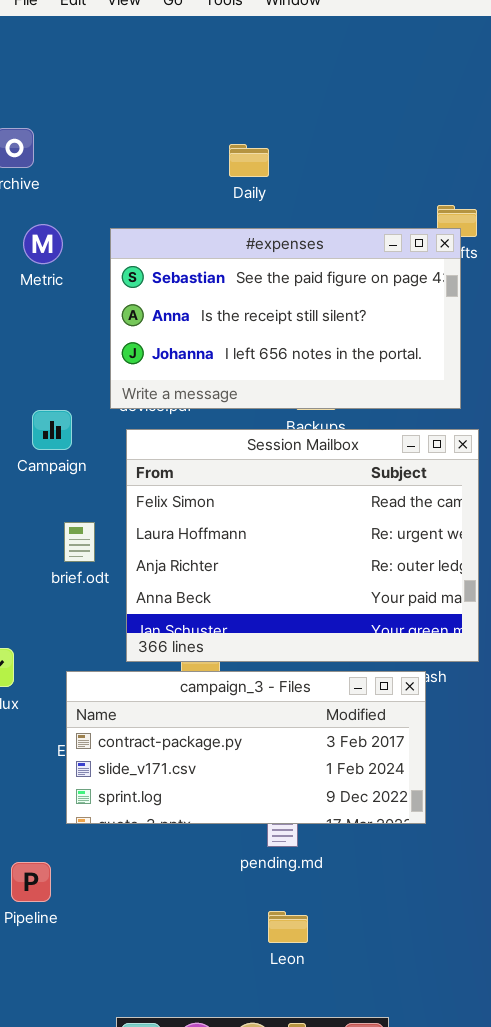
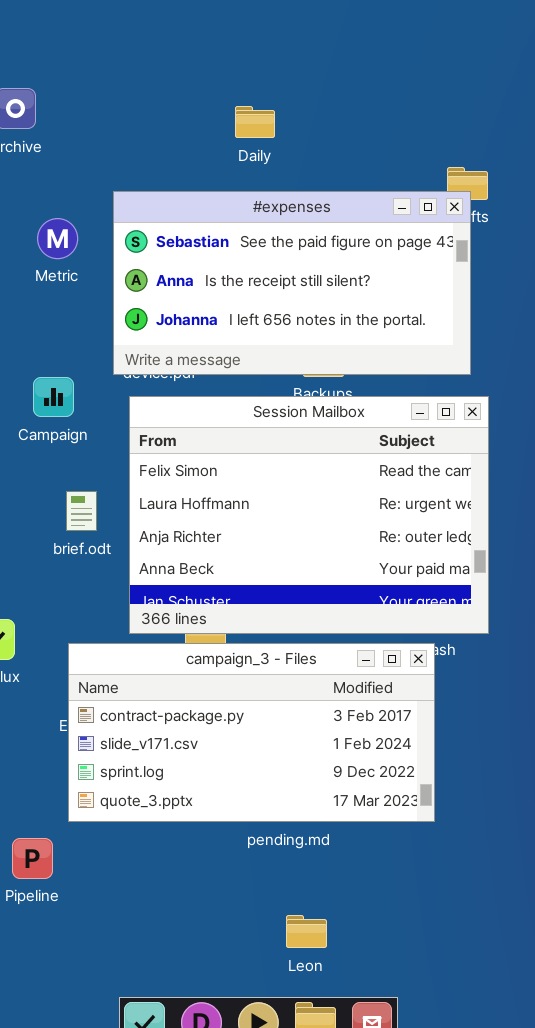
Metric: [23,224,63,264] -> [37,218,78,259], moved
campaign_3 - Files: [66,671,426,824] -> [68,643,435,822], resized
Leon: [268,911,308,943] -> [286,915,327,948], moved

